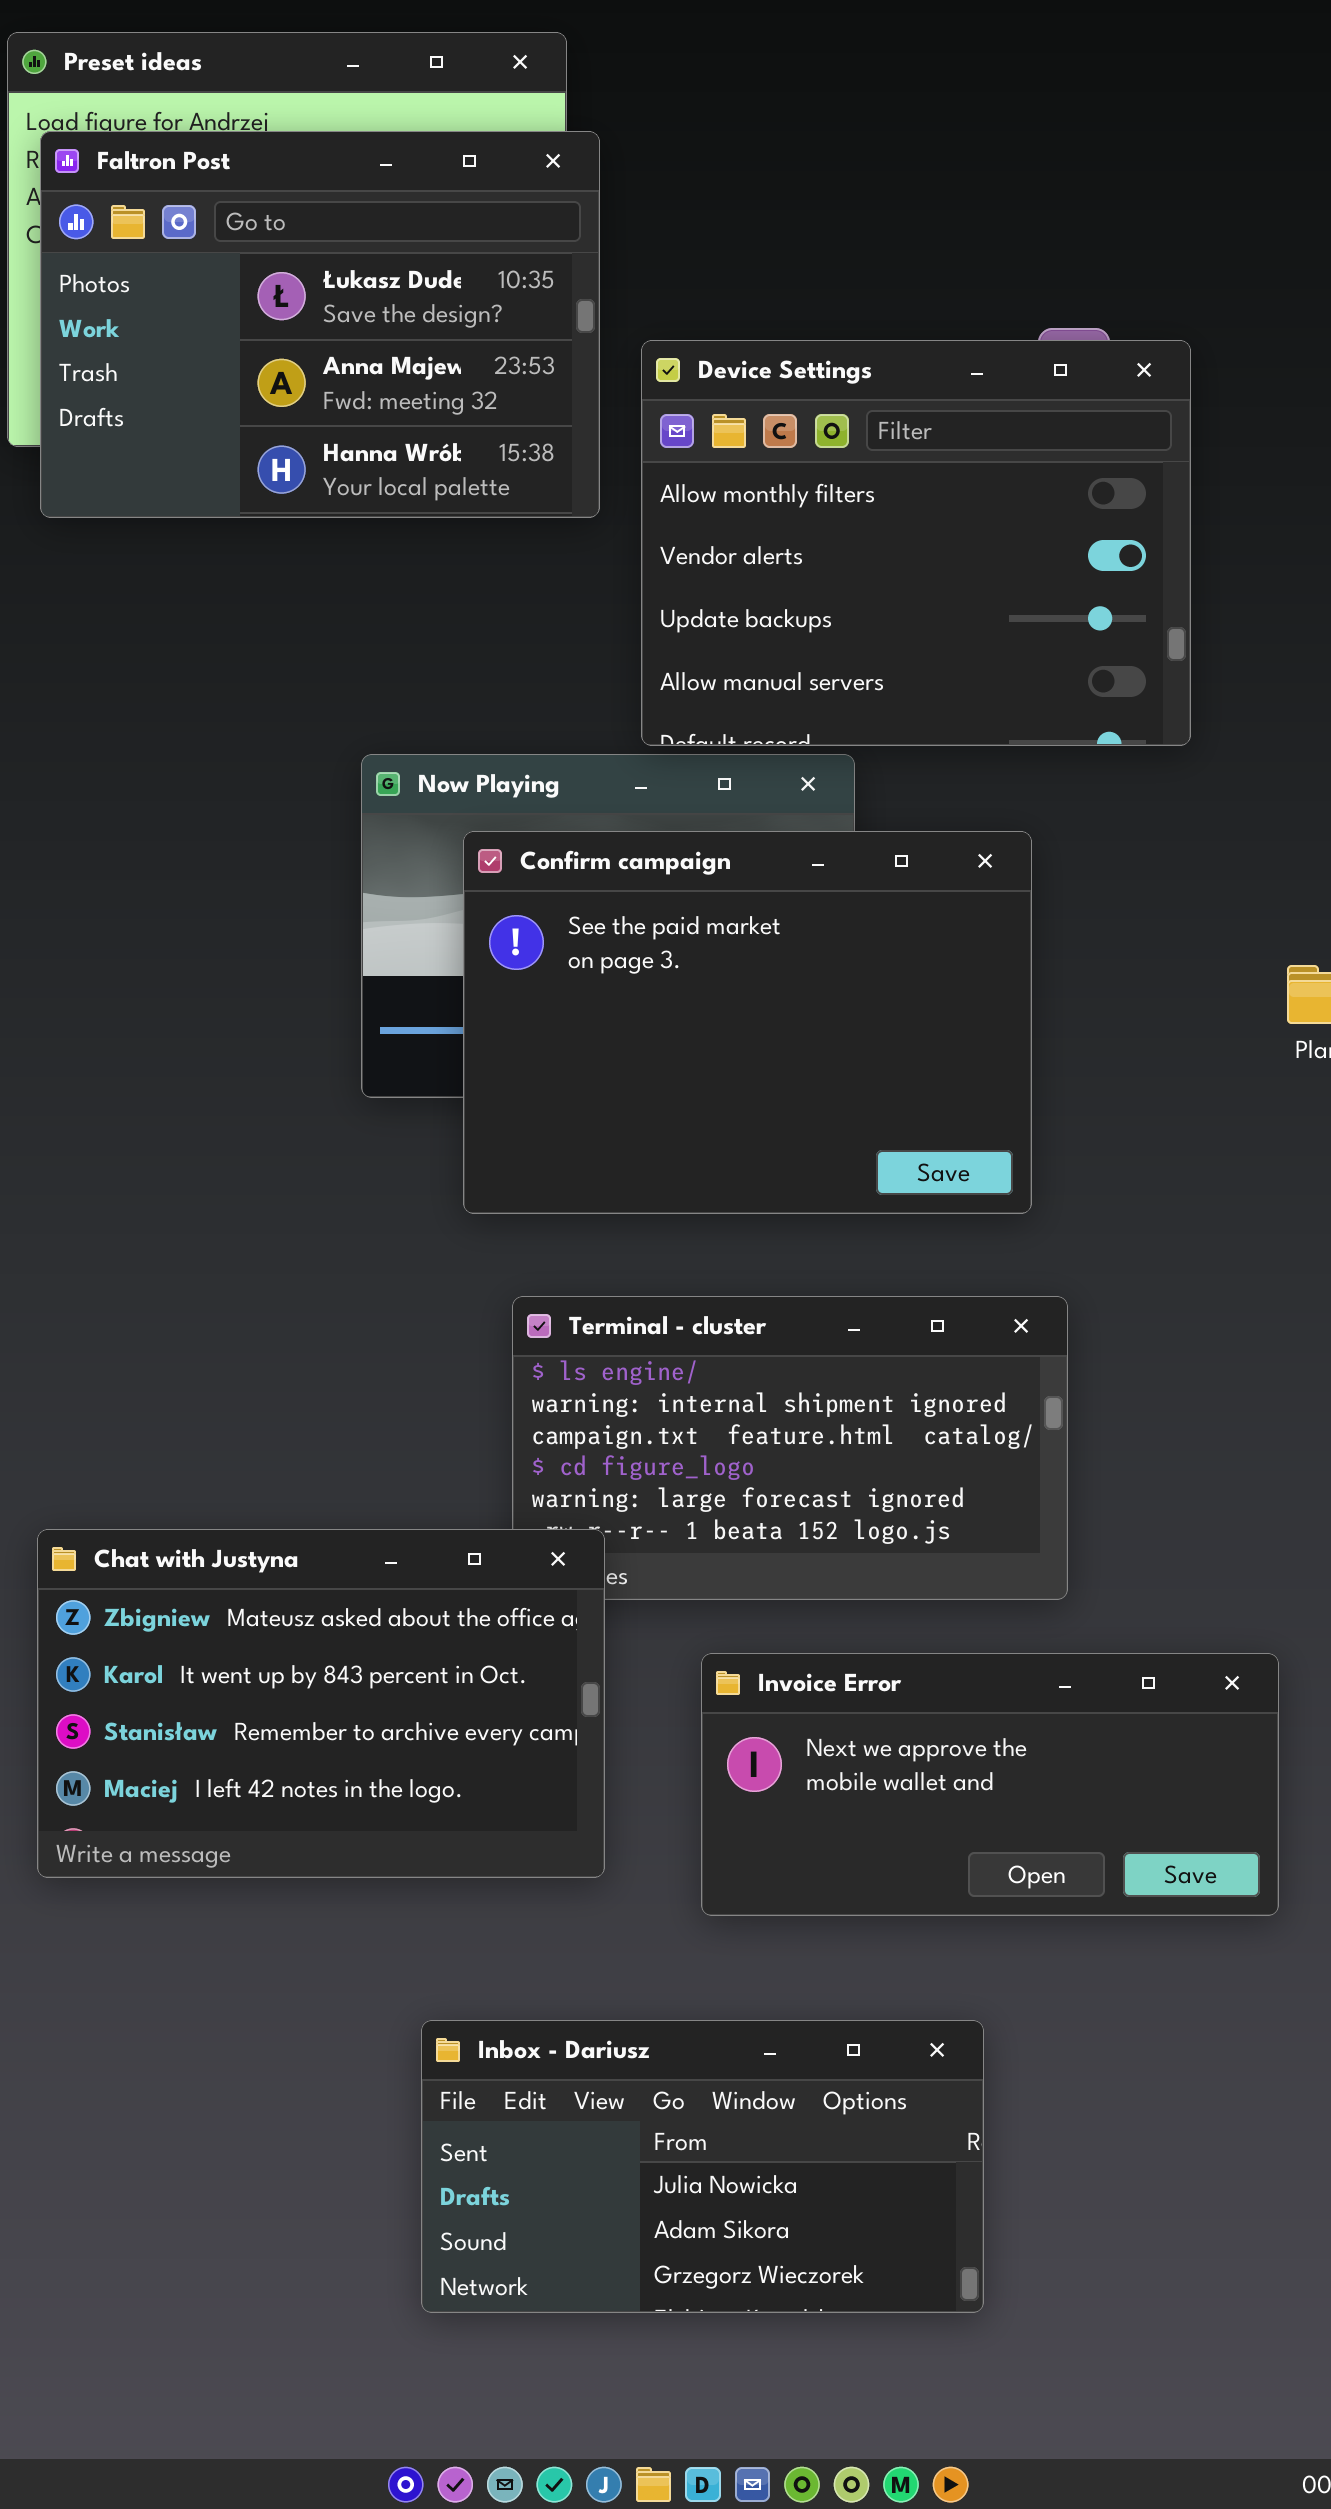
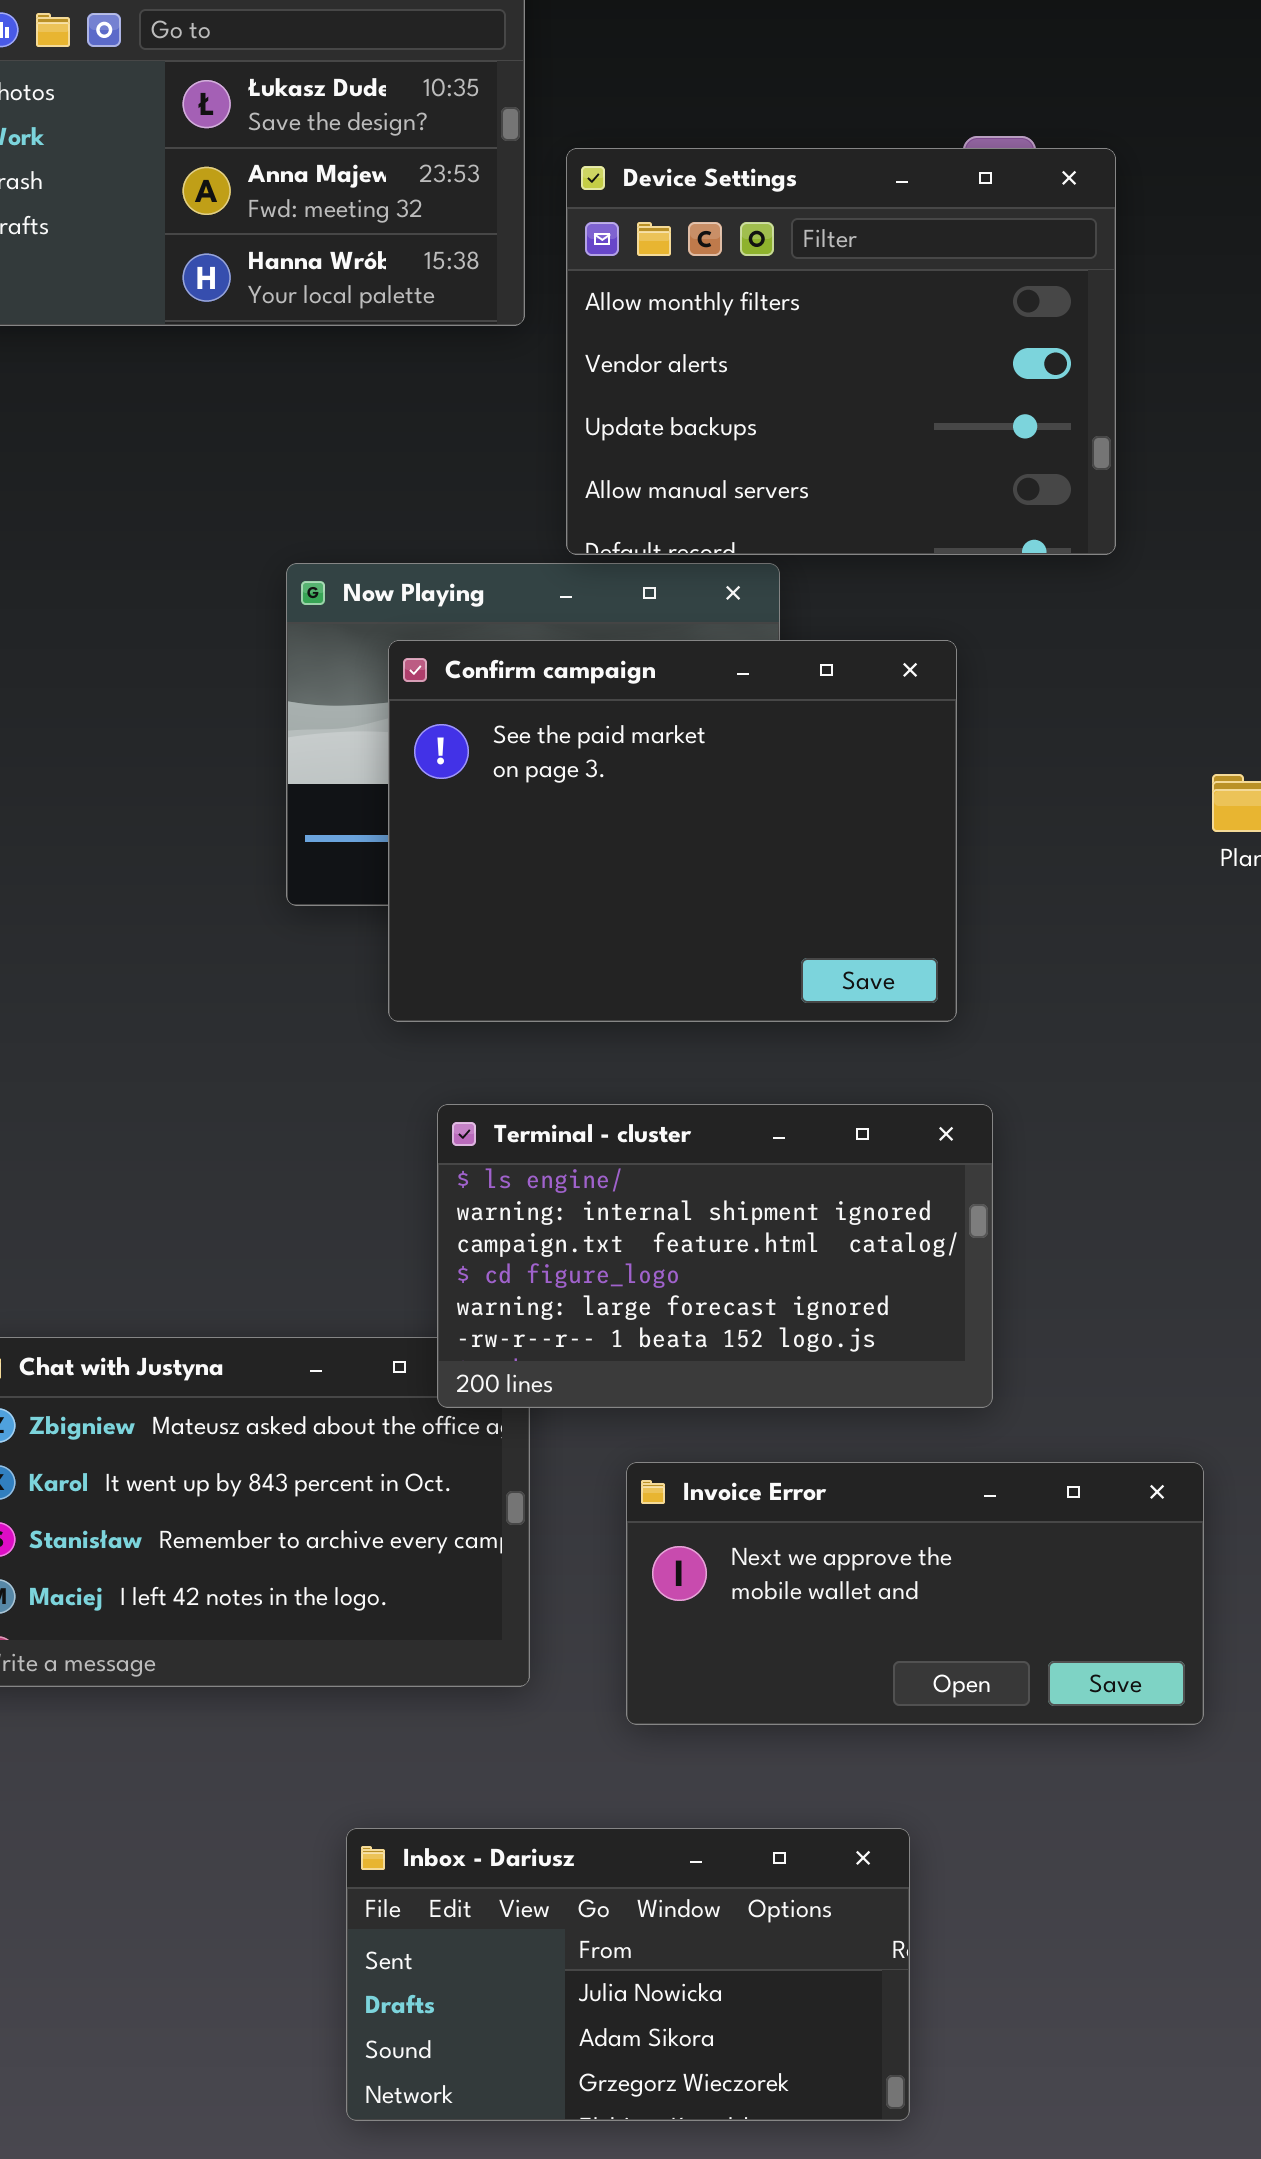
Terminal - cluster: [512,1296,1068,1600] -> [437,1104,993,1408], raised

